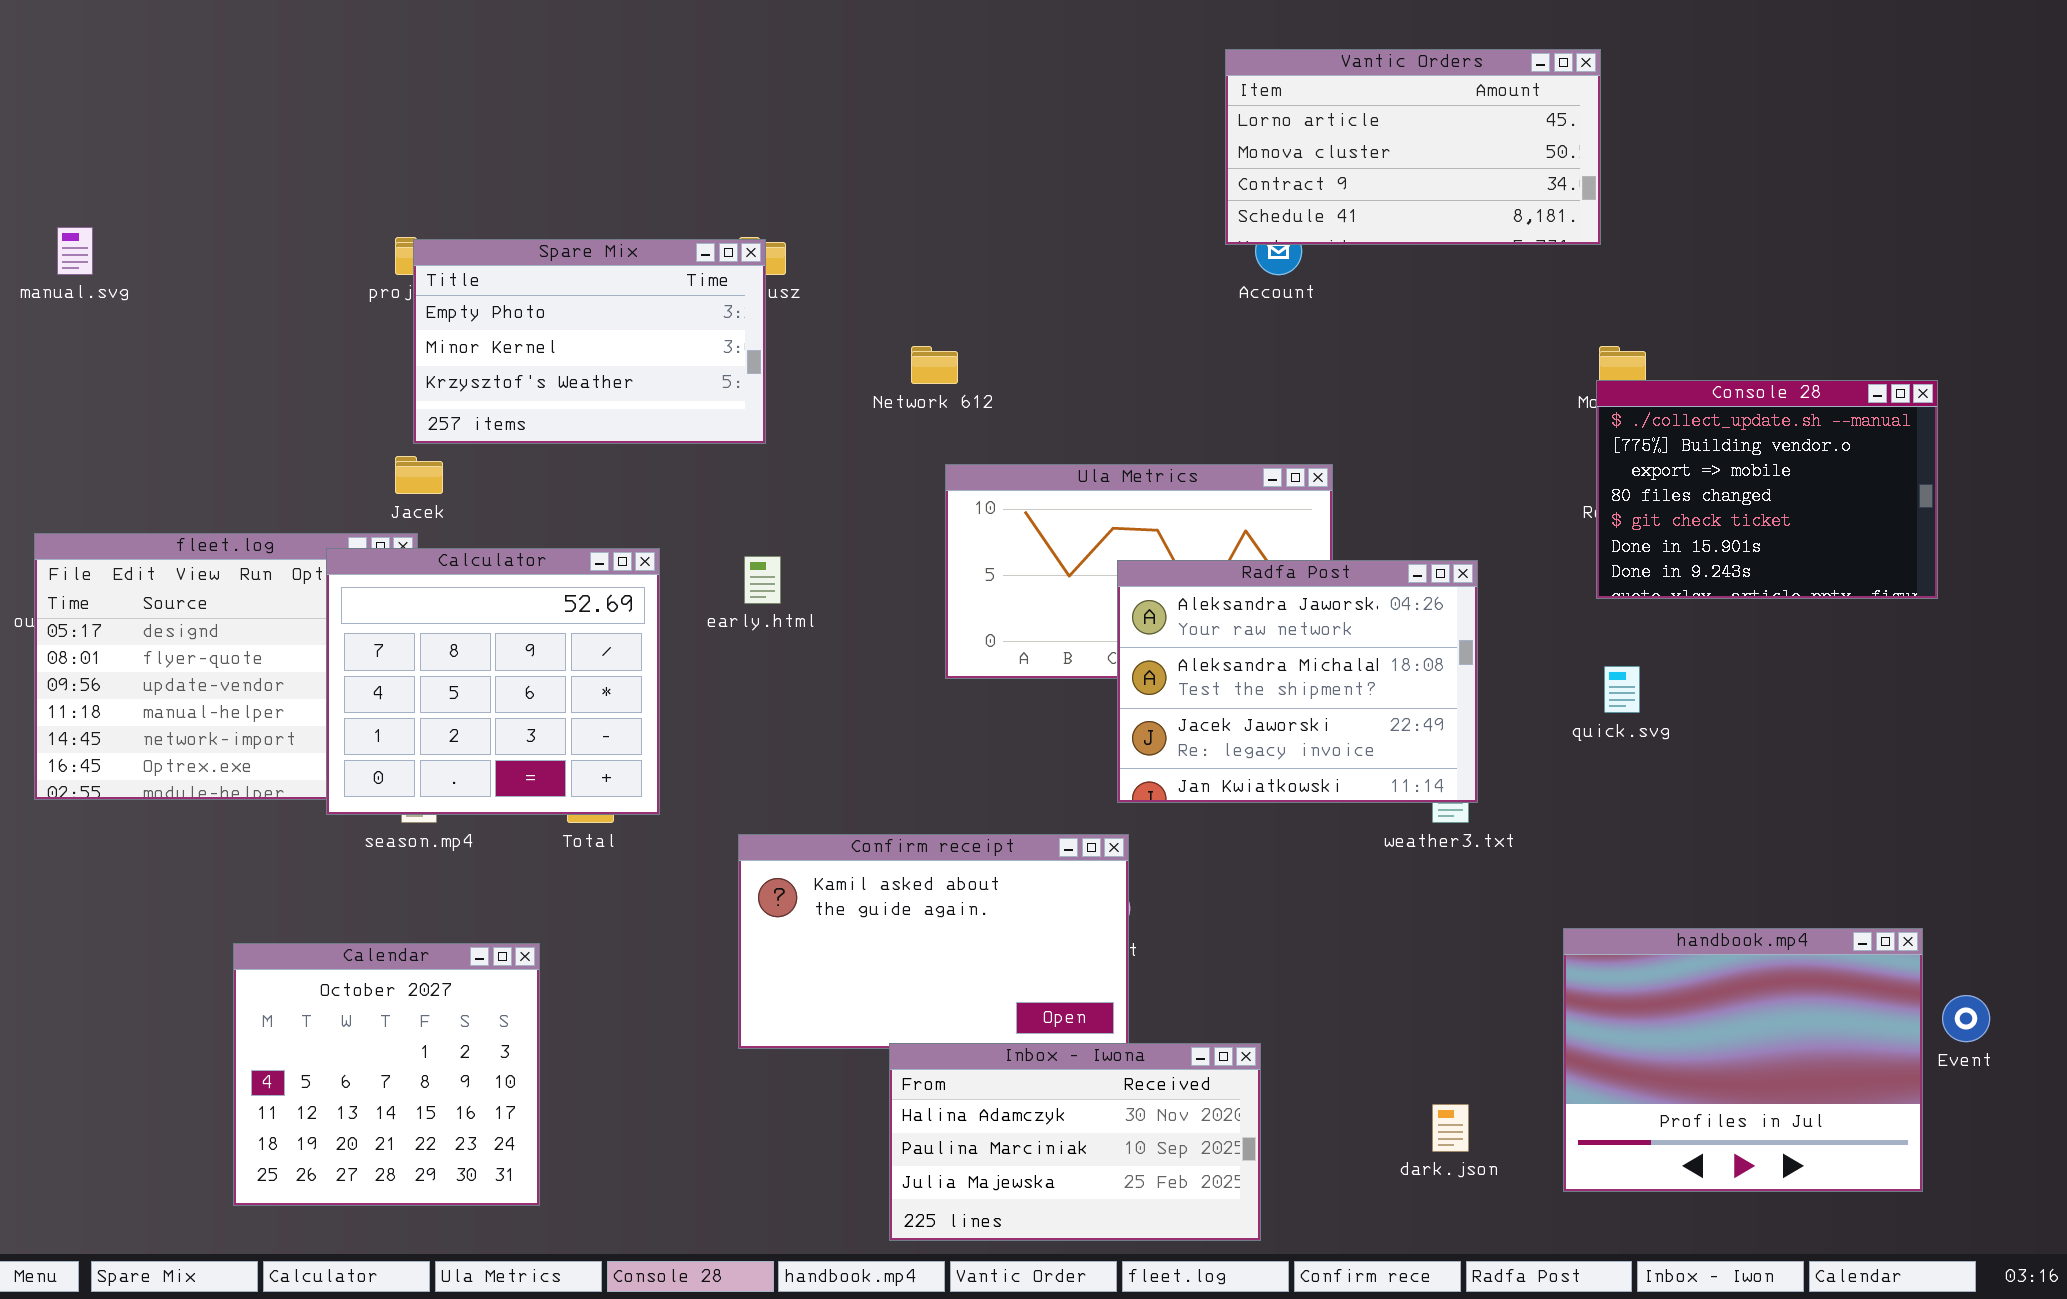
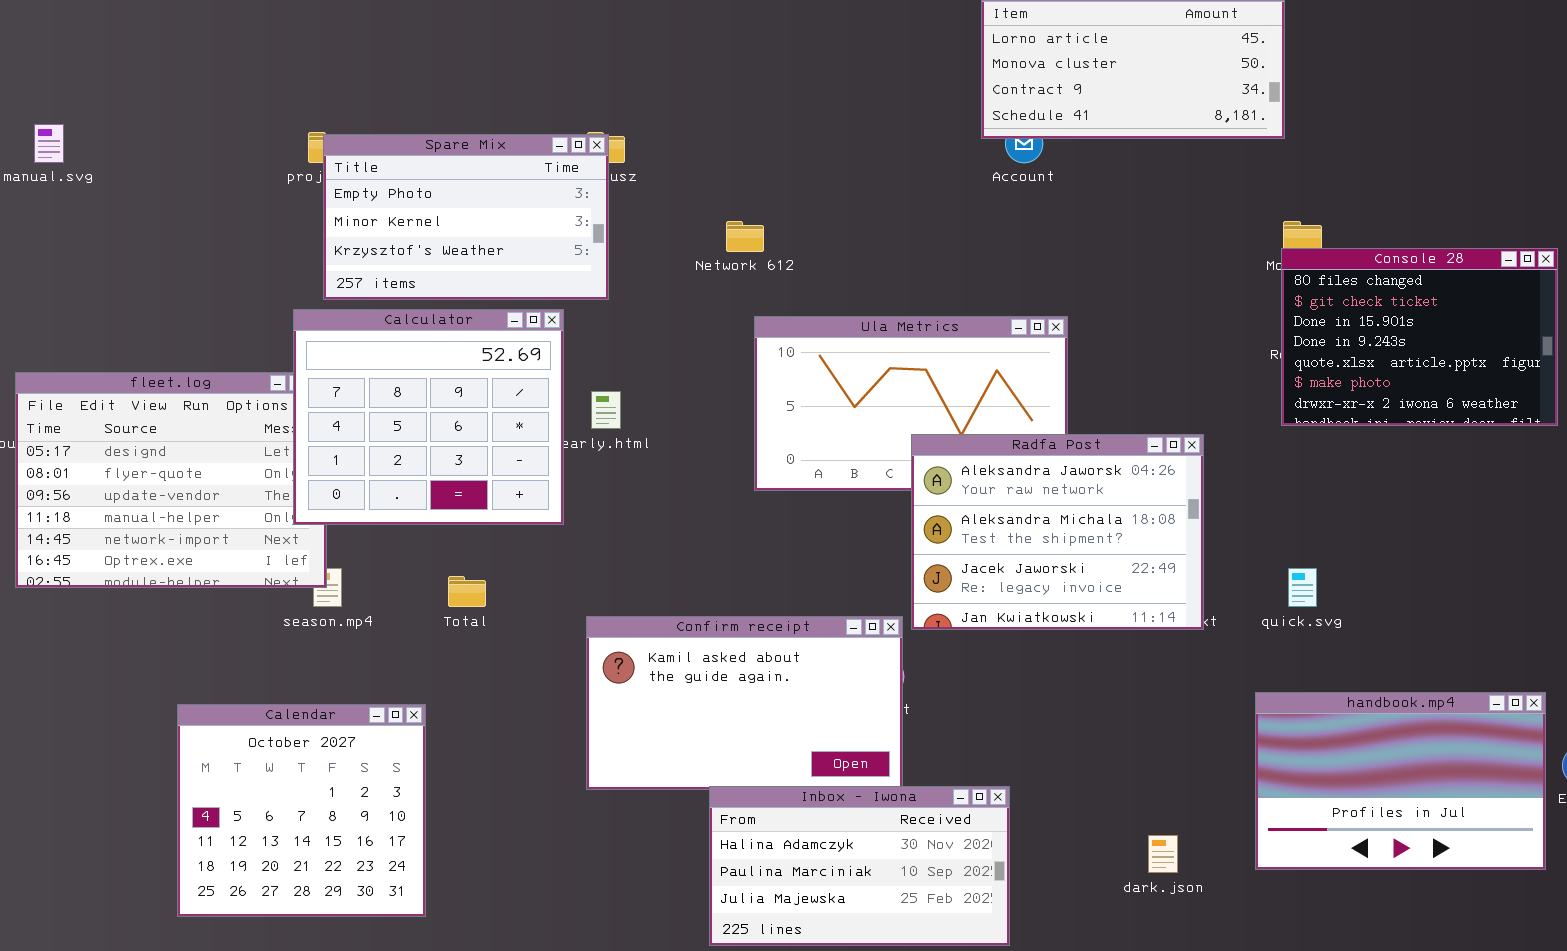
Console 28: [1596,380,1938,599] -> [1281,248,1558,426], scrolled down 3 rows
Calculator: [326,548,660,815] -> [293,309,564,525], moved
Radfa Post: [1117,560,1478,803] -> [911,434,1204,630], moved
quick.svg: [1604,666,1640,713] -> [1288,568,1317,607], moved
handbook.mp4: [1563,928,1923,1192] -> [1255,692,1546,870], resized

